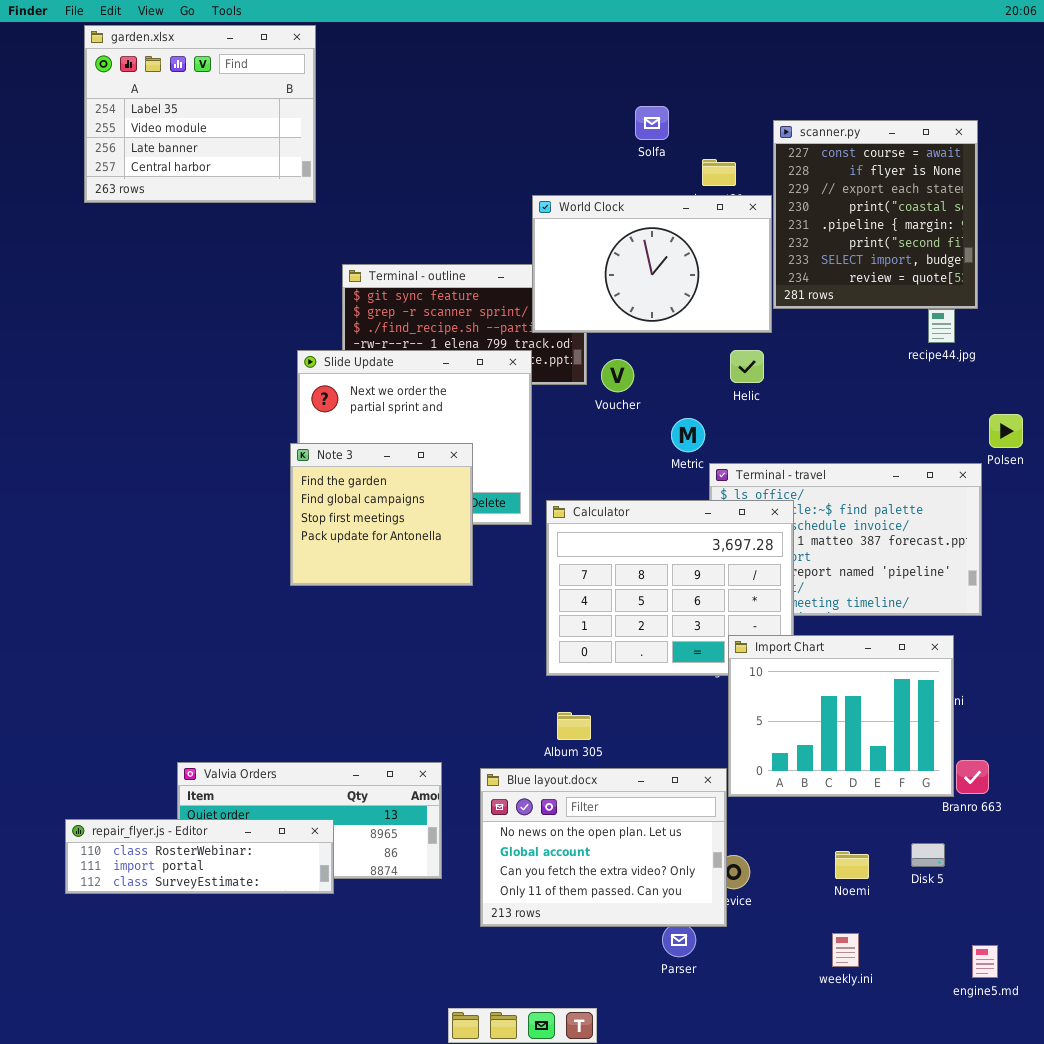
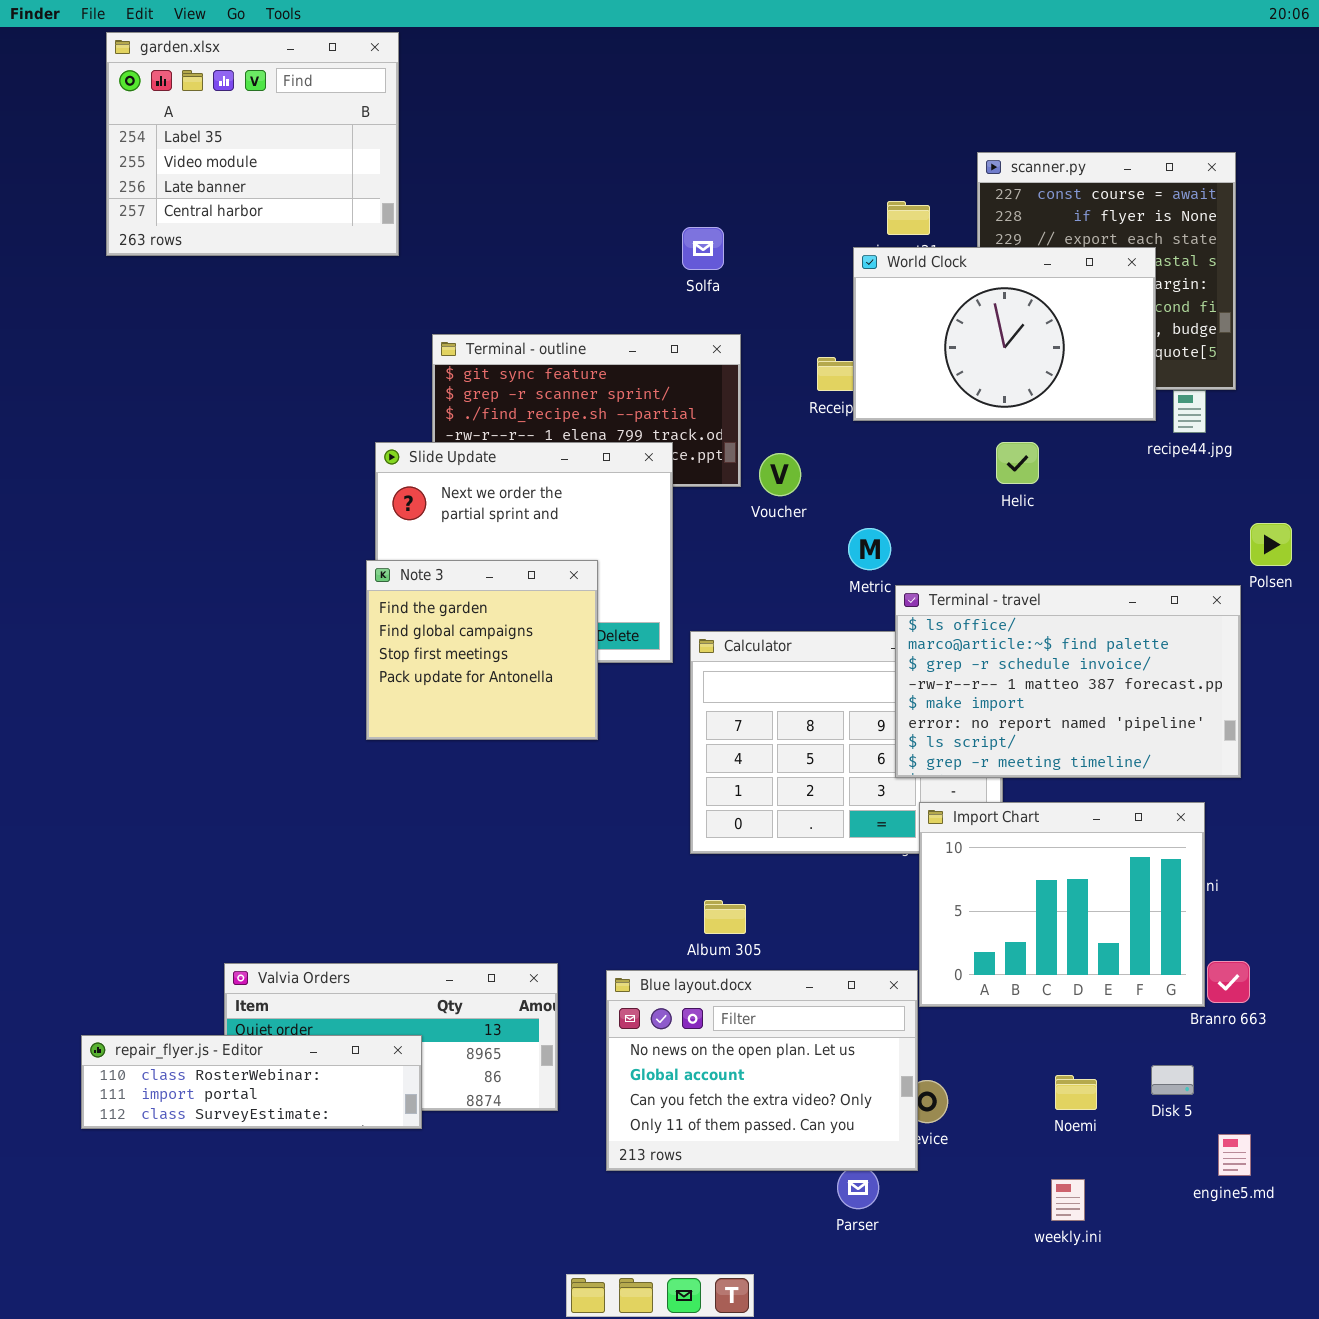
Solfa: [635,106,669,140] -> [682,227,724,270], moved
World Clock: [532,195,772,333] -> [853,247,1156,421], moved
Helic: [730,350,764,383] -> [996,442,1039,484], moved
Terminal - travel: [709,463,982,616] -> [895,585,1241,778], raised
engine5.md: [972,945,998,978] -> [1218,1134,1251,1176], moved

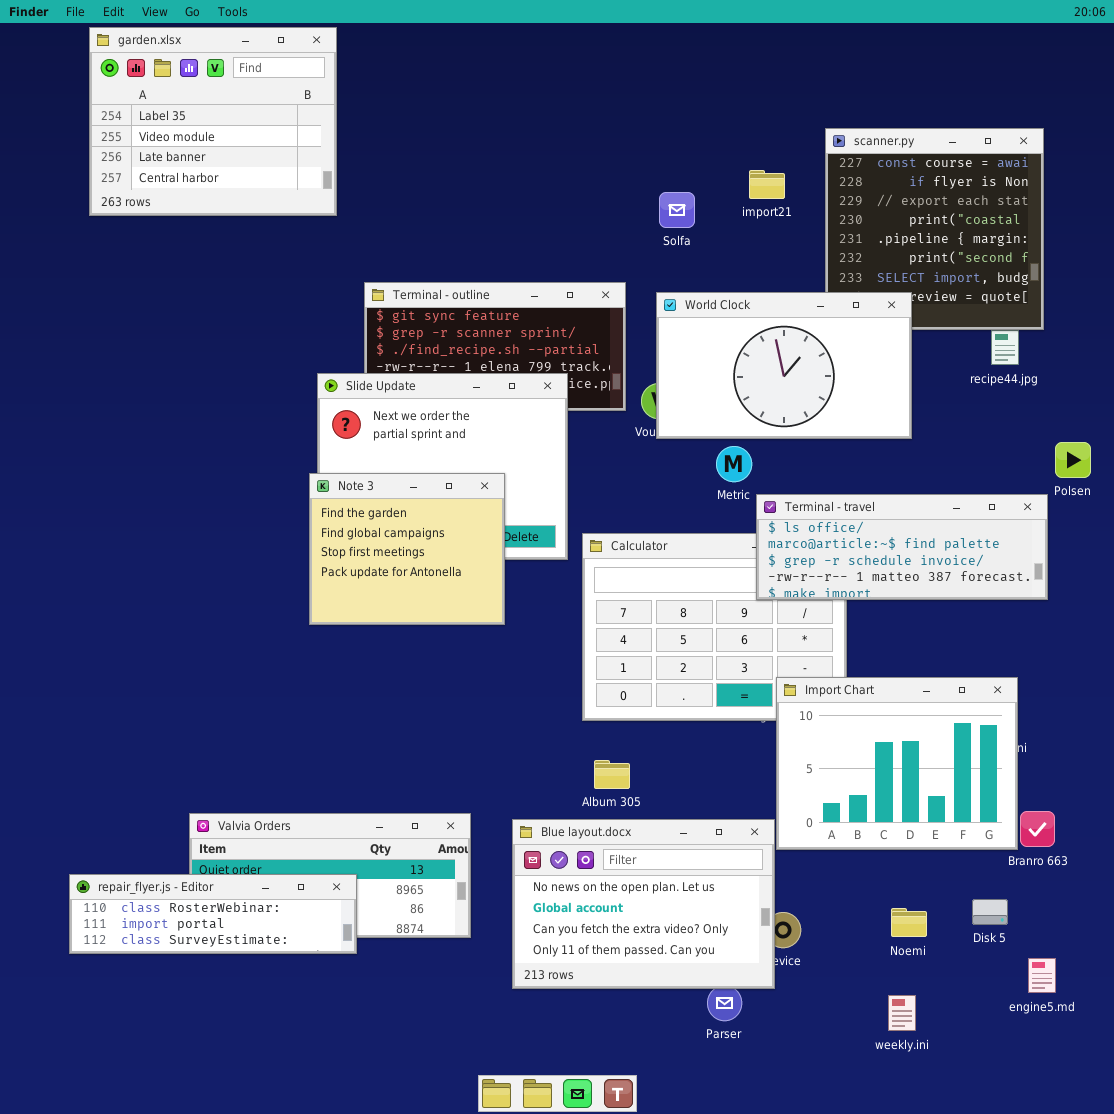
Solfa: [682,227,724,270] -> [659,192,695,228], moved
World Clock: [853,247,1156,421] -> [656,292,912,439], moved
Terminal - travel: [895,585,1241,778] -> [756,494,1048,600], resized

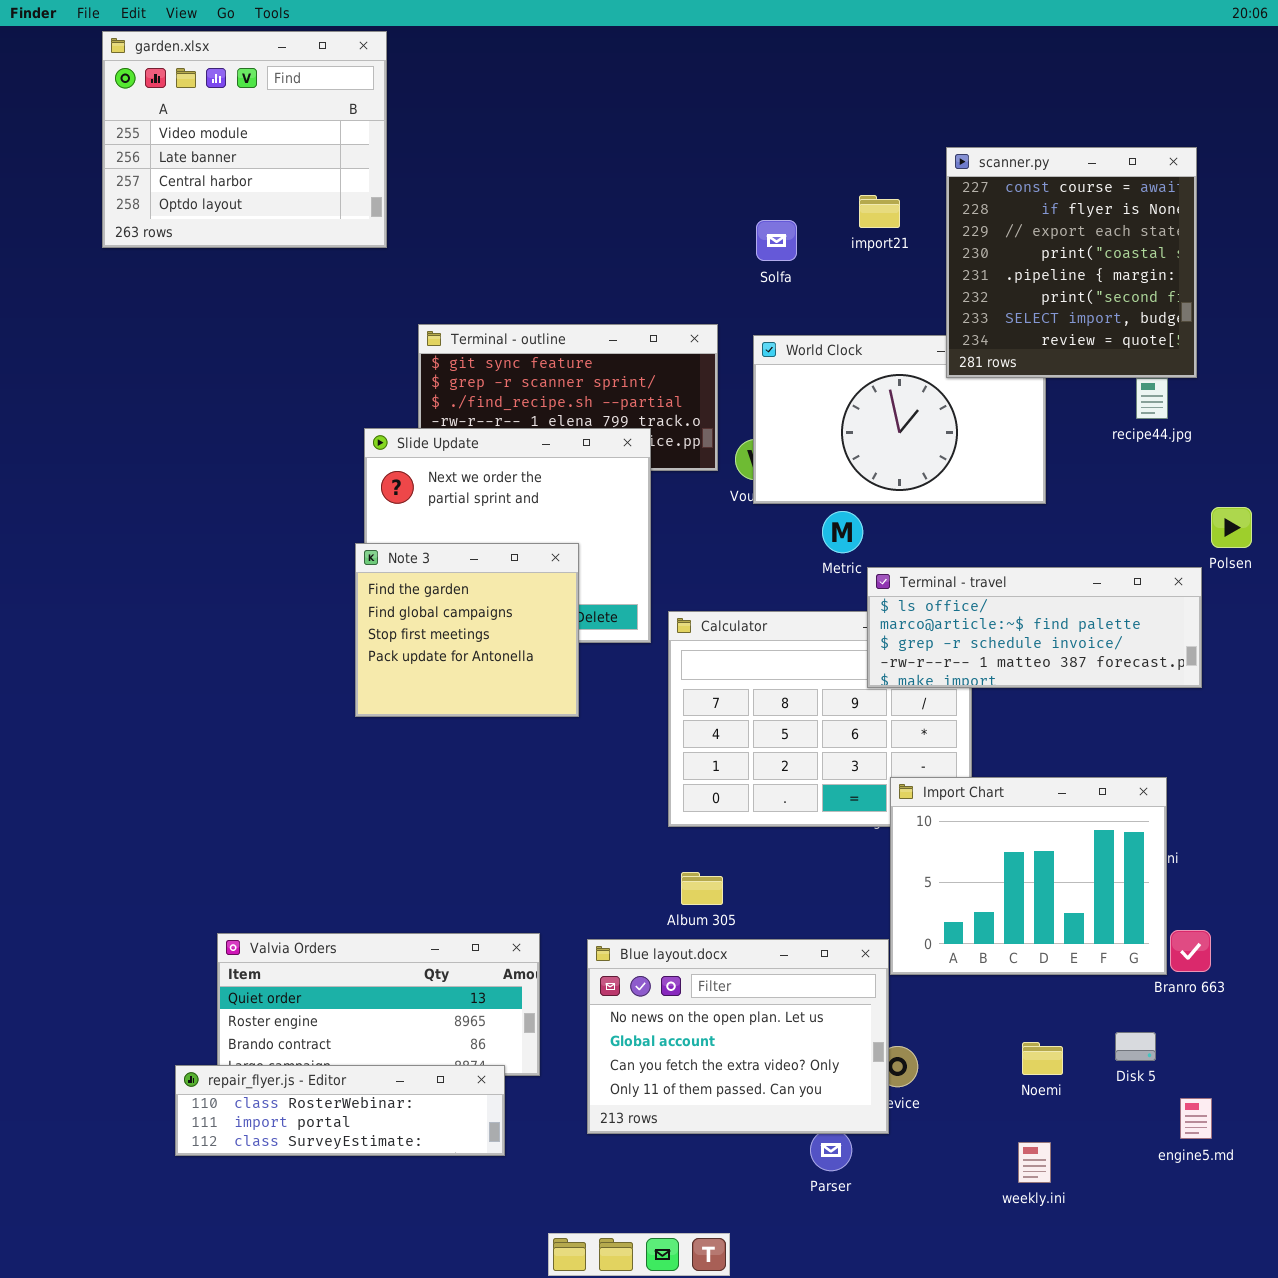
garden.xlsx: [89,27,337,216] -> [102,31,387,248], scrolled down 1 row
scanner.py: [825,128,1044,330] -> [946,147,1197,378], raised
repair_flyer.js - Editor: [69,874,357,954] -> [175,1065,505,1156], moved

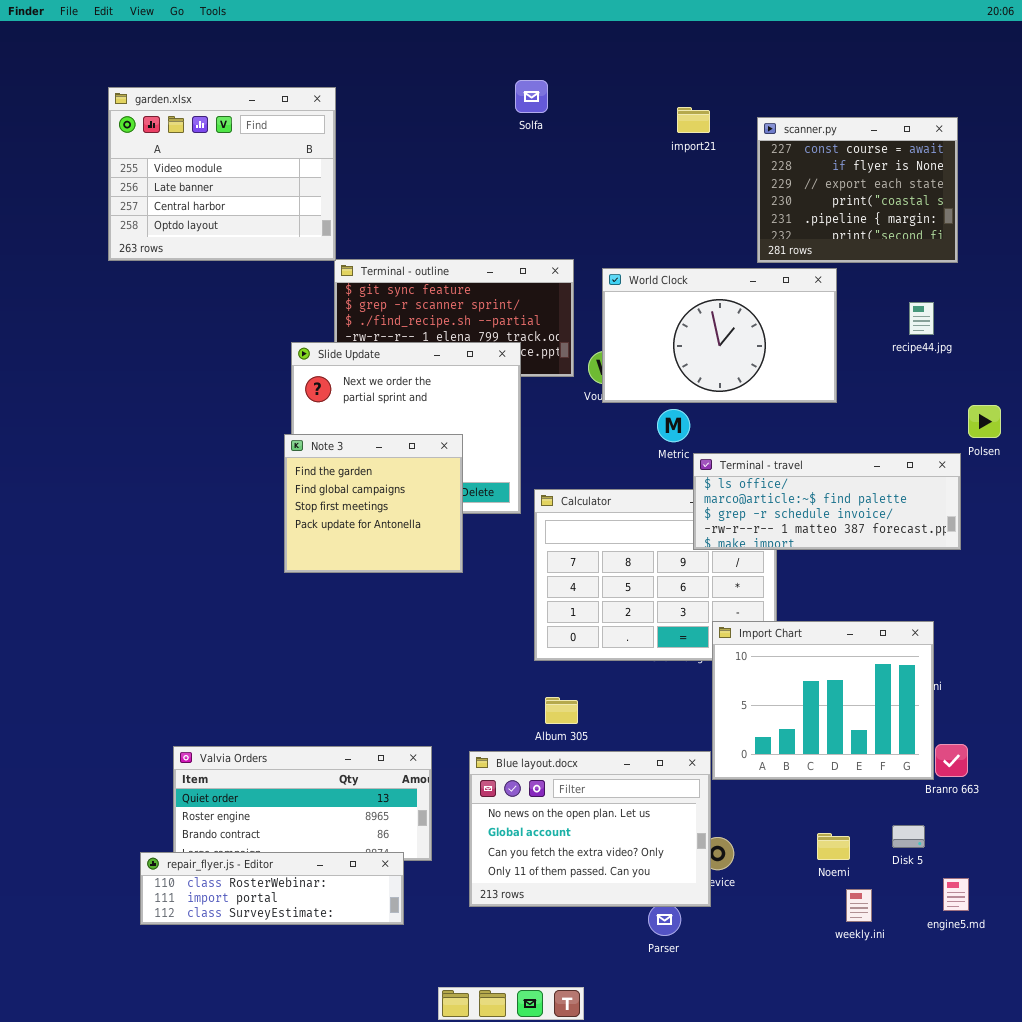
garden.xlsx: [102,31,387,248] -> [108,87,336,261], moved
scanner.py: [946,147,1197,378] -> [757,117,958,263], resized
import21: [859,195,900,228] -> [677,107,710,133], moved
Solfa: [756,220,797,261] -> [515,80,548,113], moved
weekly.ini: [1018,1142,1051,1183] -> [846,889,872,922], moved

